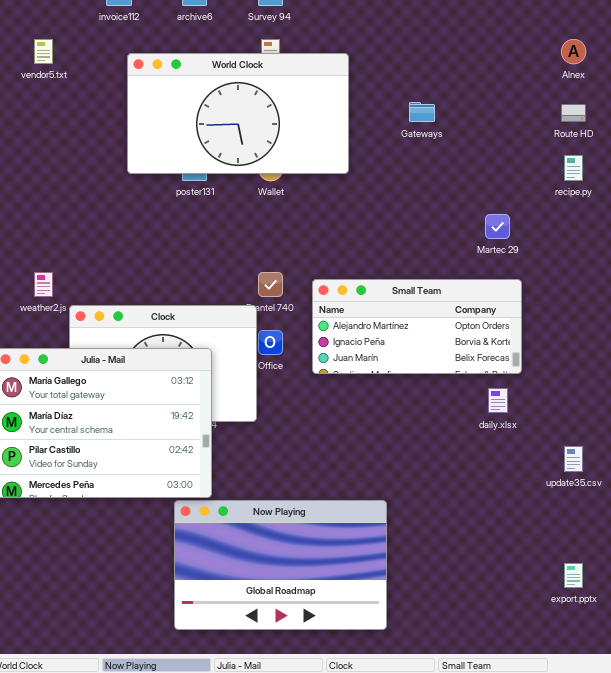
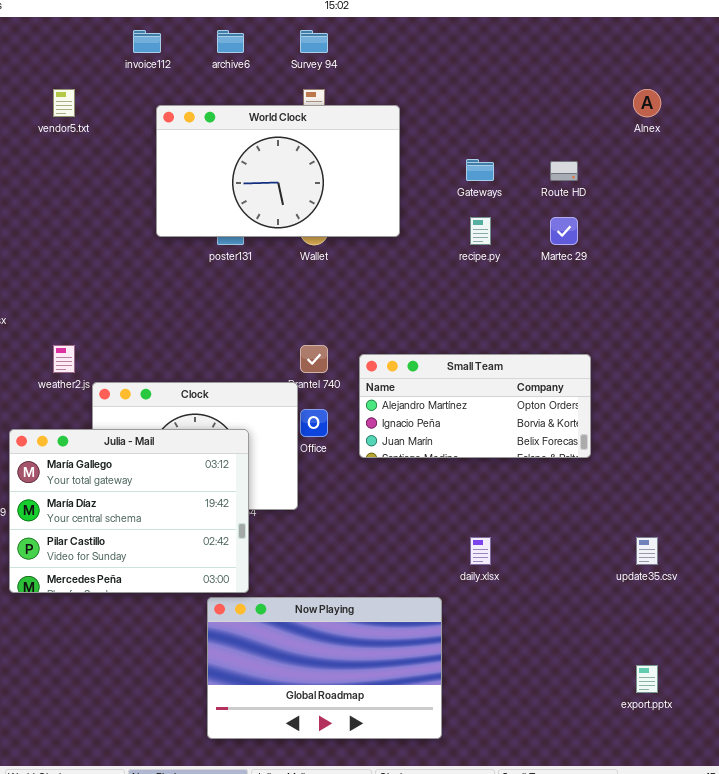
Route HD: [561,104,586,122] -> [550,161,578,181], moved
recipe.py: [564,155,583,181] -> [470,217,491,245], moved
Martec 29: [485,214,510,239] -> [550,217,578,245], moved
daily.xlsx: [488,388,508,413] -> [470,537,491,565], moved

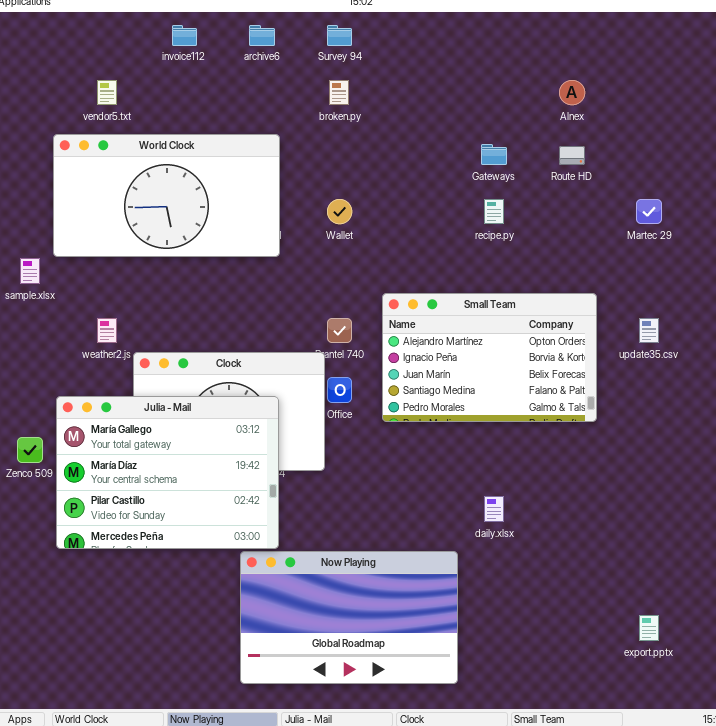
Alnex: [633,89,661,117] -> [559,80,585,105], moved
World Clock: [156,105,400,237] -> [53,134,280,257], moved
Martec 29: [550,217,578,245] -> [636,199,662,224], moved
Small Team: [359,354,591,458] -> [382,293,597,422], resized
update35.csv: [636,537,658,565] -> [639,318,659,343], moved

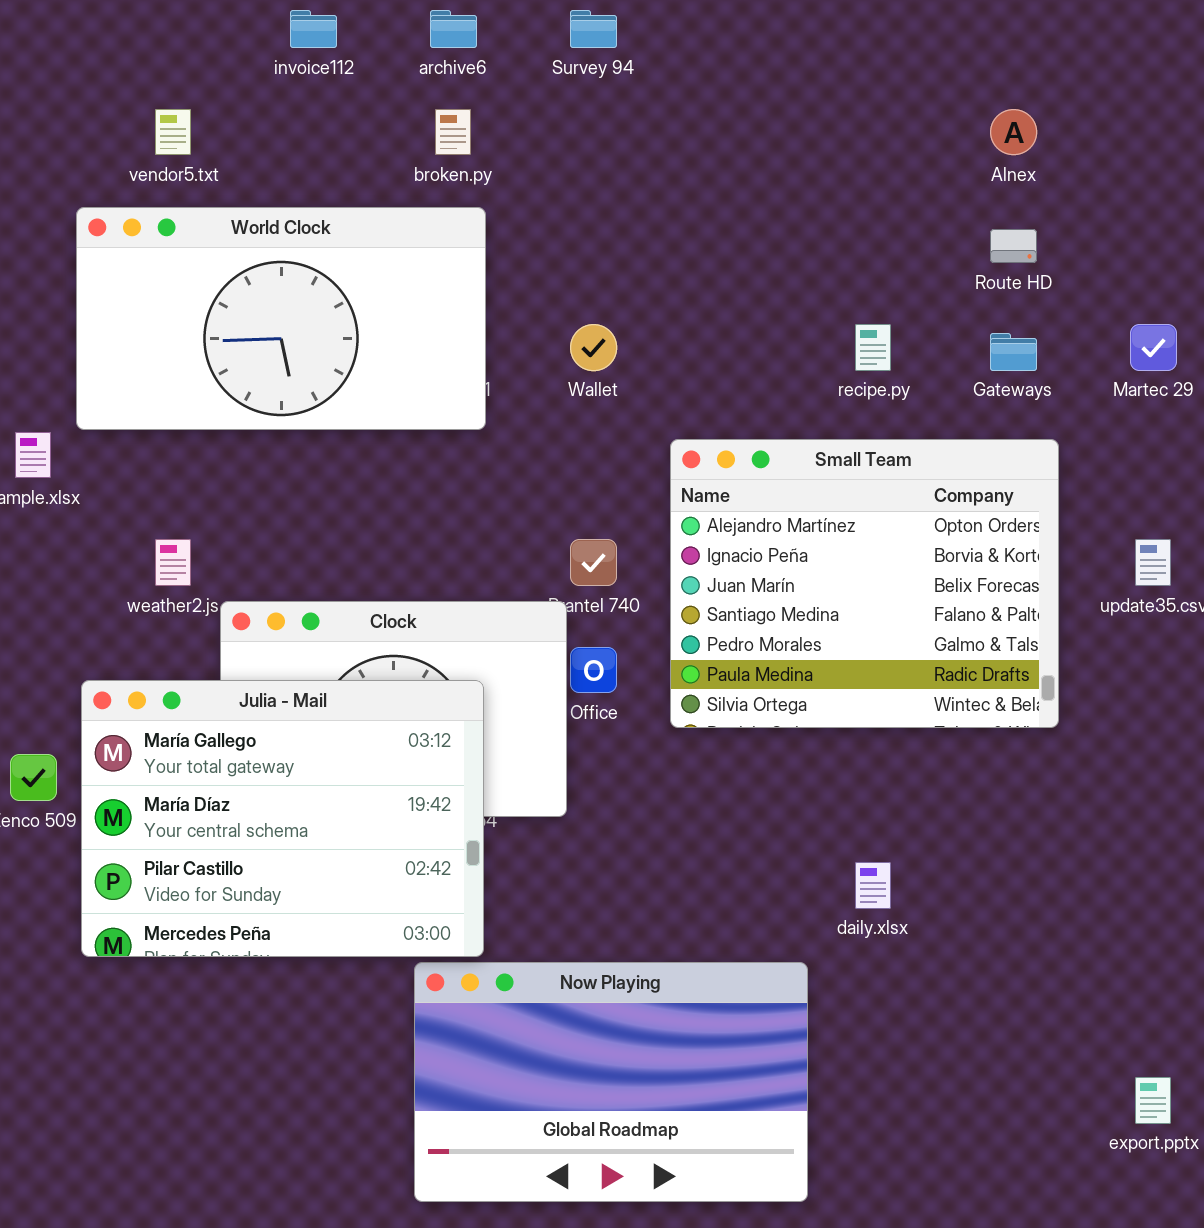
broken.py: [329,80,349,105] -> [435,109,471,155], moved
Gateways: [481,144,507,165] -> [990,333,1037,371], moved
Small Team: [382,293,597,422] -> [670,439,1059,728], resized

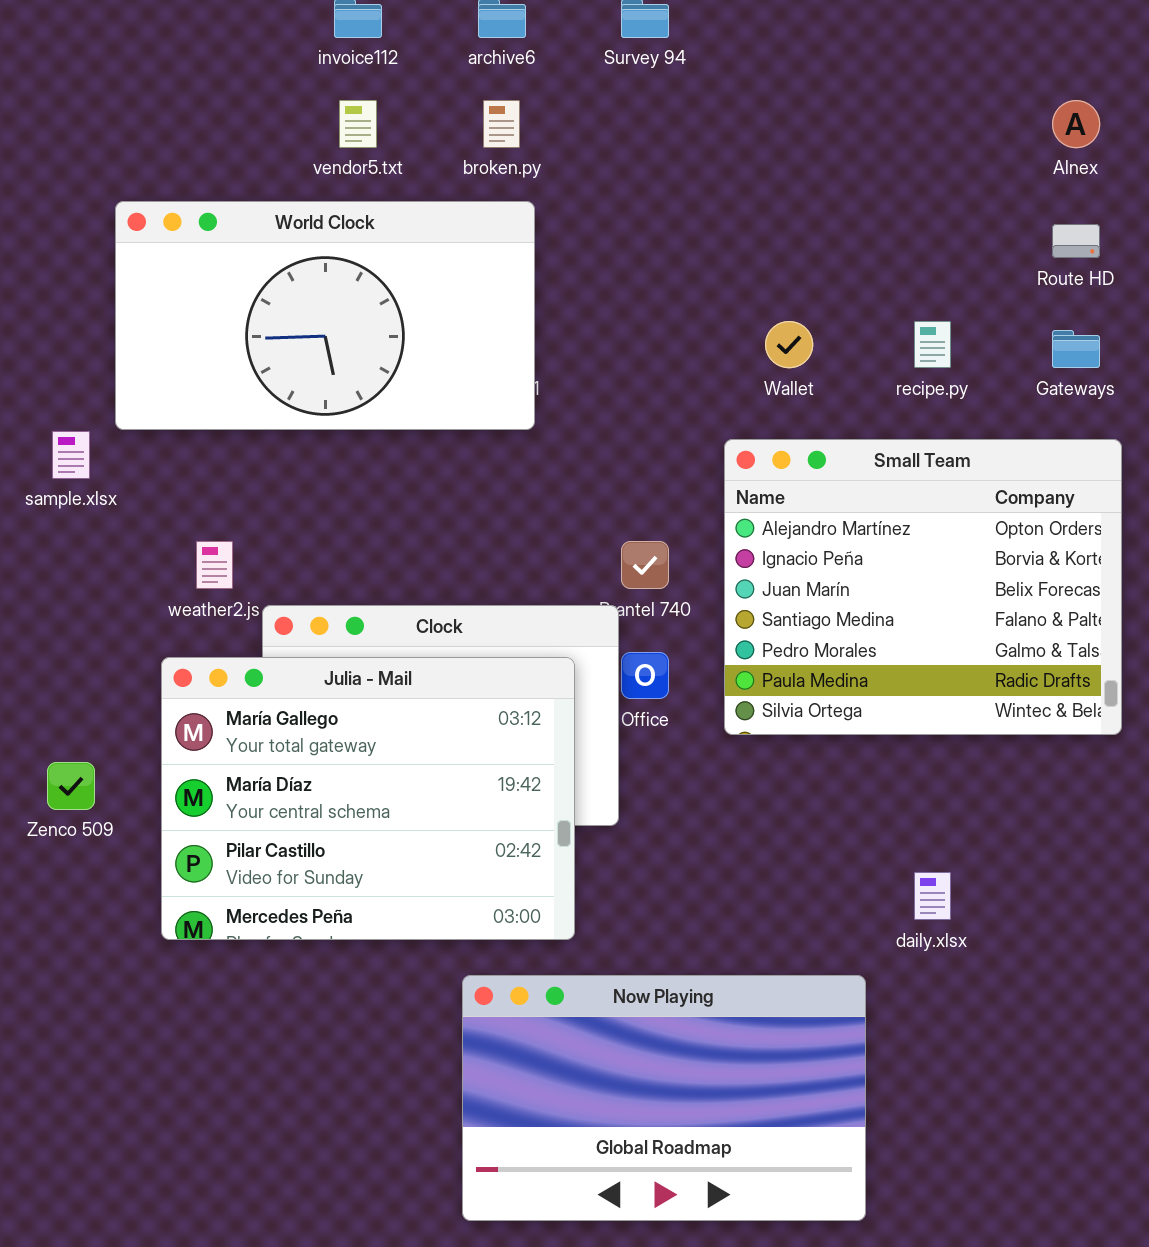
vendor5.txt: [155,109,191,155] -> [339,100,377,148], moved
Wallet: [570,324,617,371] -> [765,321,813,368], moved
Julia - Mail: [81,680,484,957] -> [161,657,575,940], moved

